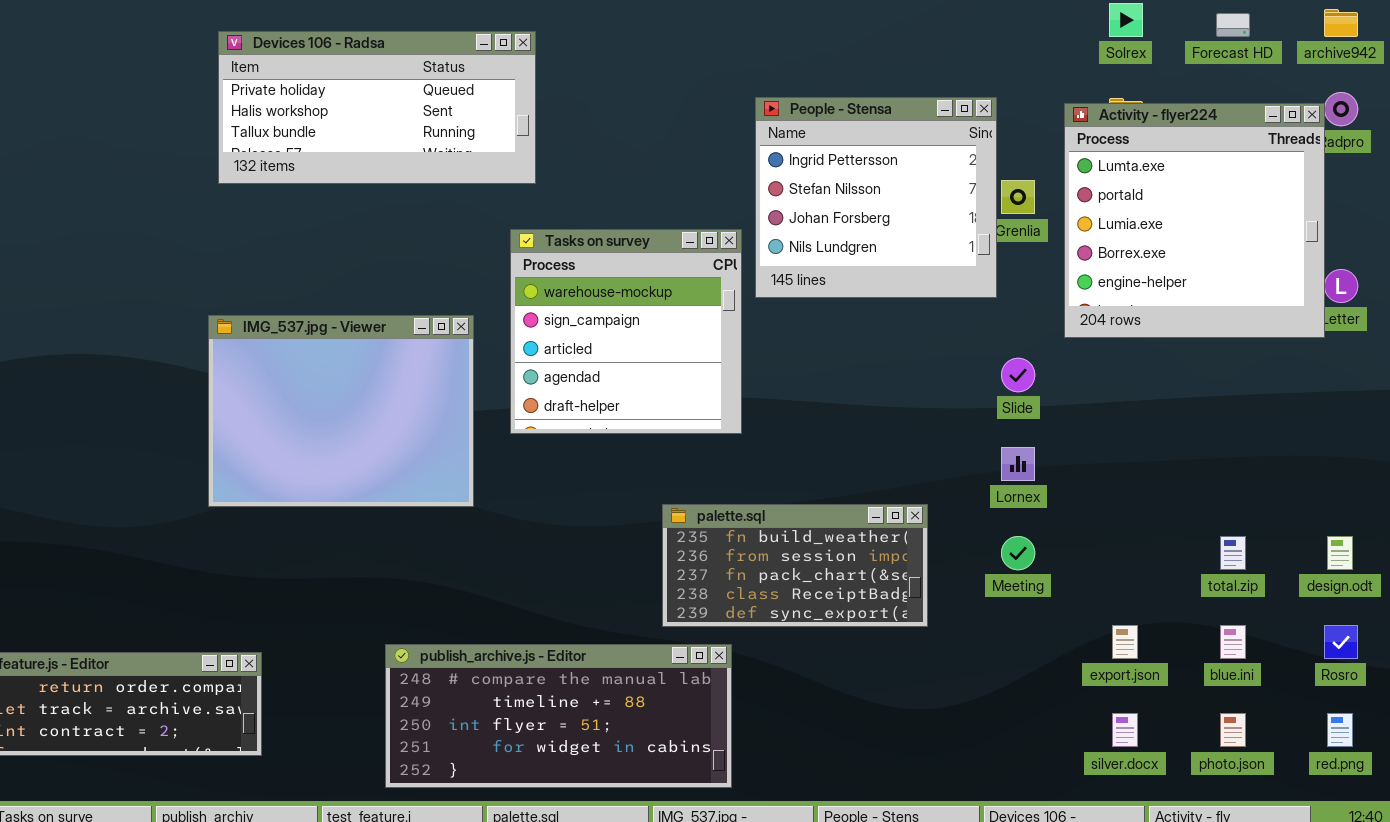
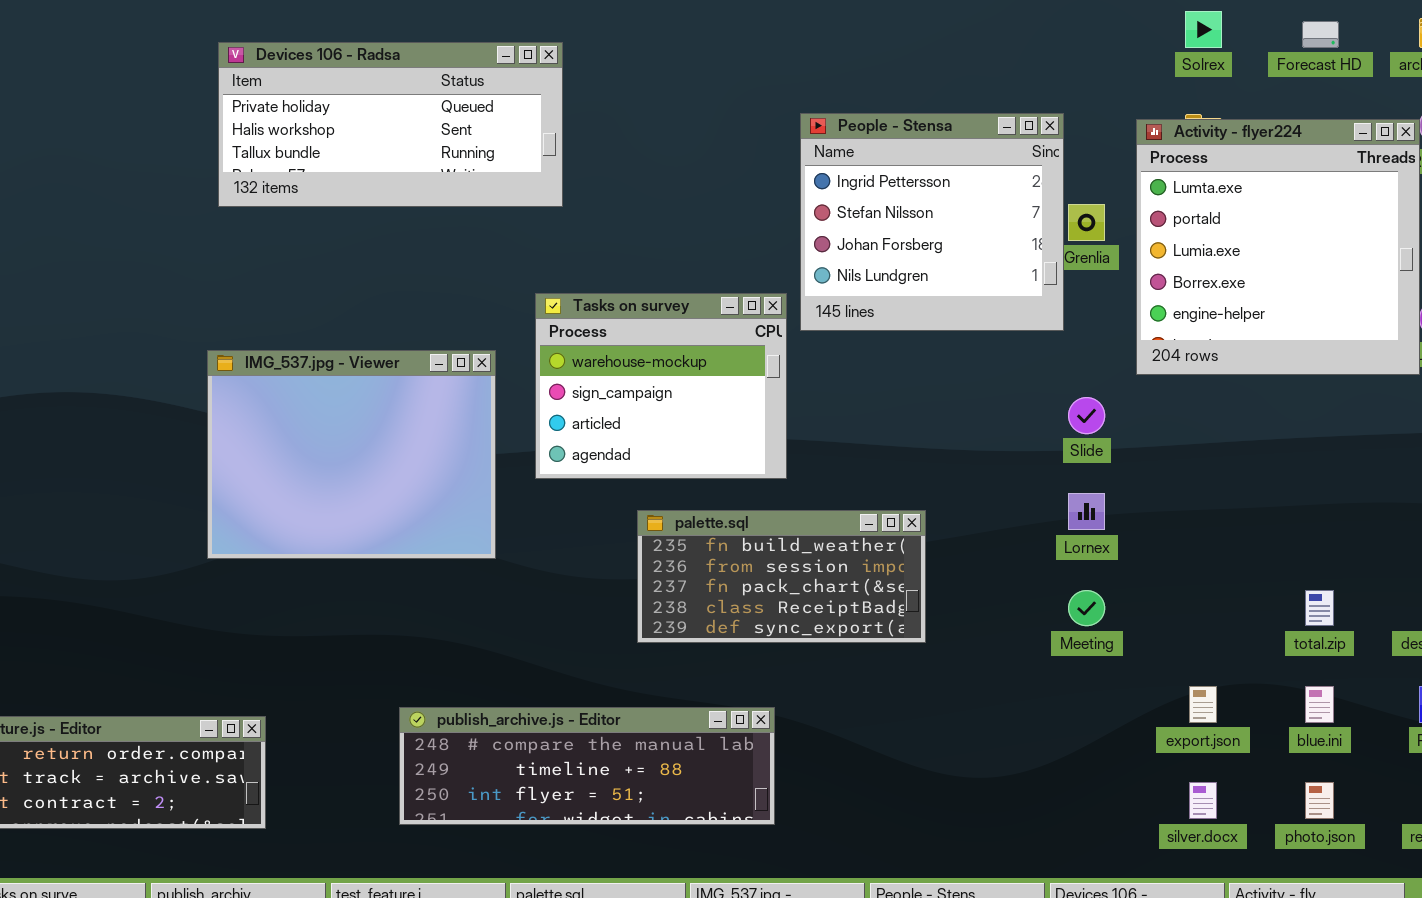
Tasks on survey: [510,229,742,434] -> [535,293,787,479], resized
palette.sql: [662,504,928,627] -> [637,510,926,643], moved
publish_archive.js - Editor: [385,644,732,788] -> [399,707,775,825], resized

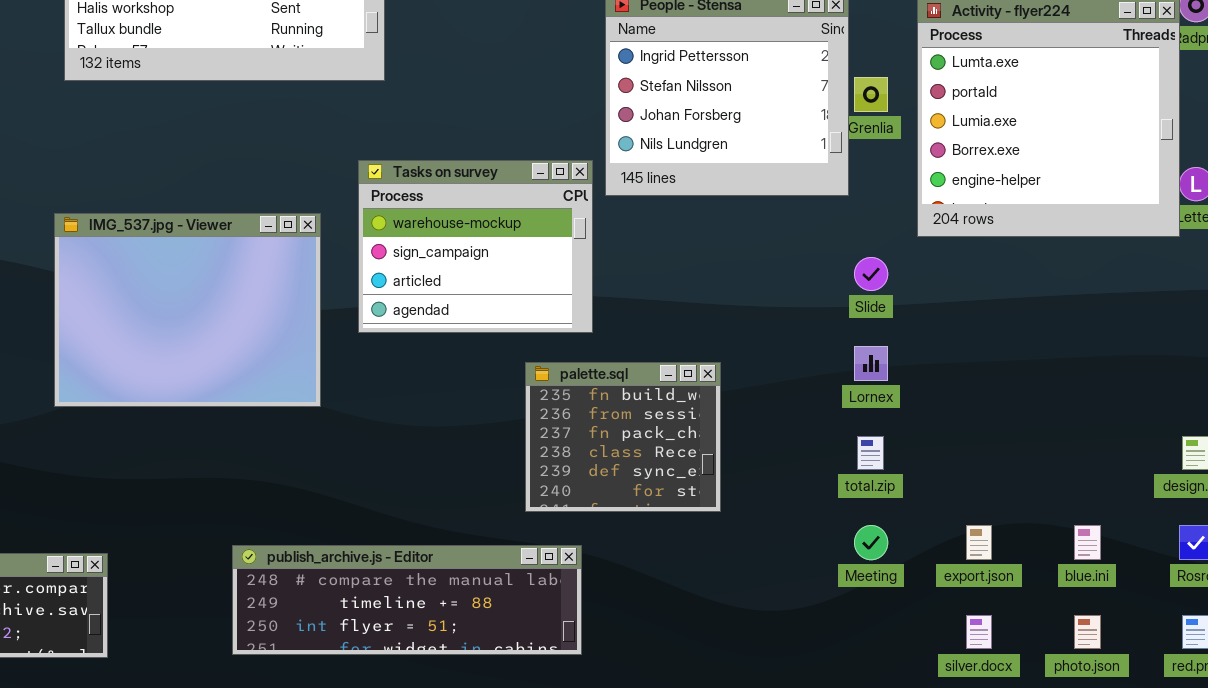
palette.sql: [637,510,926,643] -> [525,362,721,512], resized
Meeting: [1068,590,1105,626] -> [854,525,888,560], moved
total.zip: [1305,590,1334,626] -> [857,436,884,470], moved

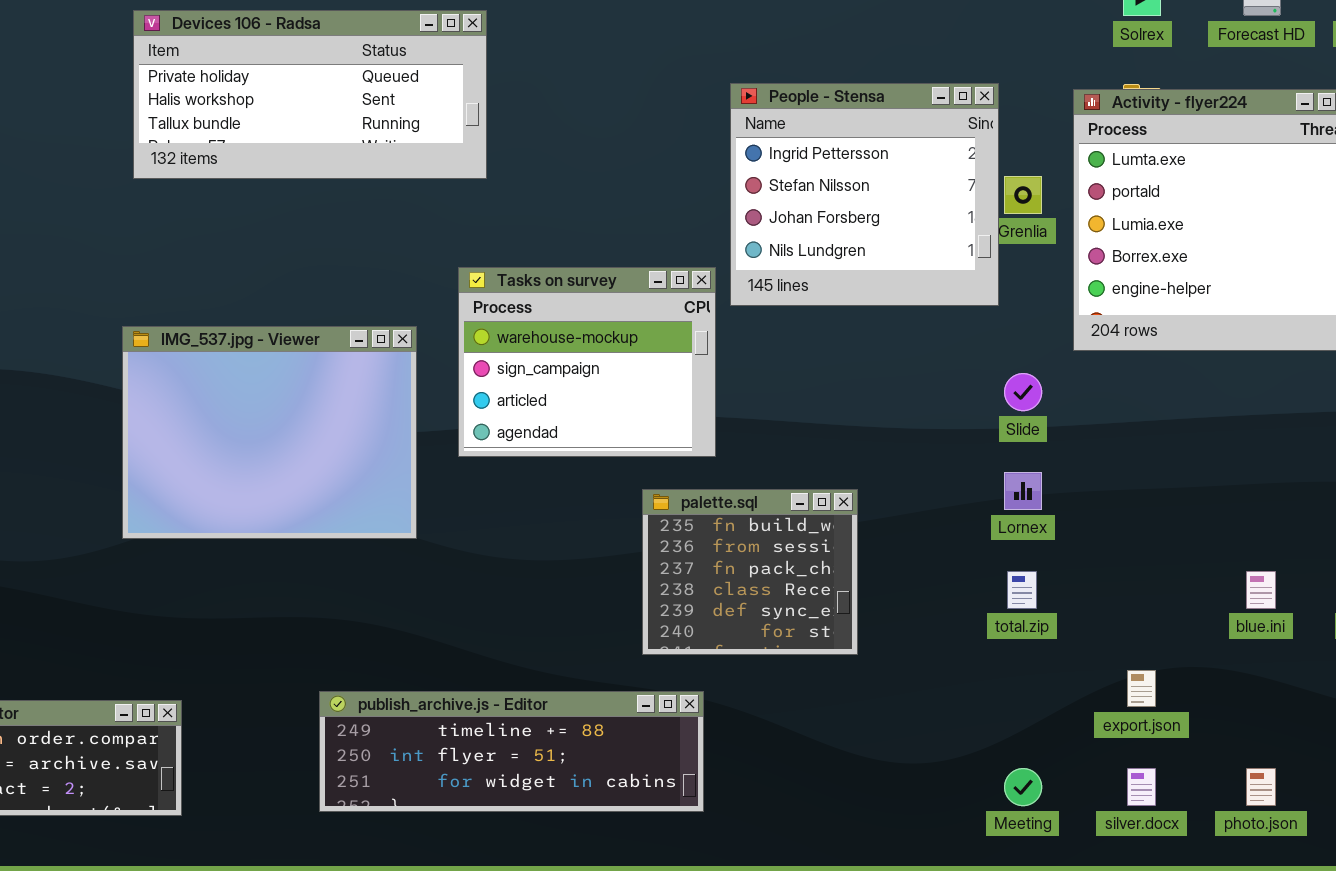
Meeting: [854,525,888,560] -> [1004,768,1042,806], moved
blue.ini: [1074,525,1101,560] -> [1246,571,1276,609], moved
publish_archive.js - Editor: [232,545,582,655] -> [319,691,704,812], scrolled down 1 row

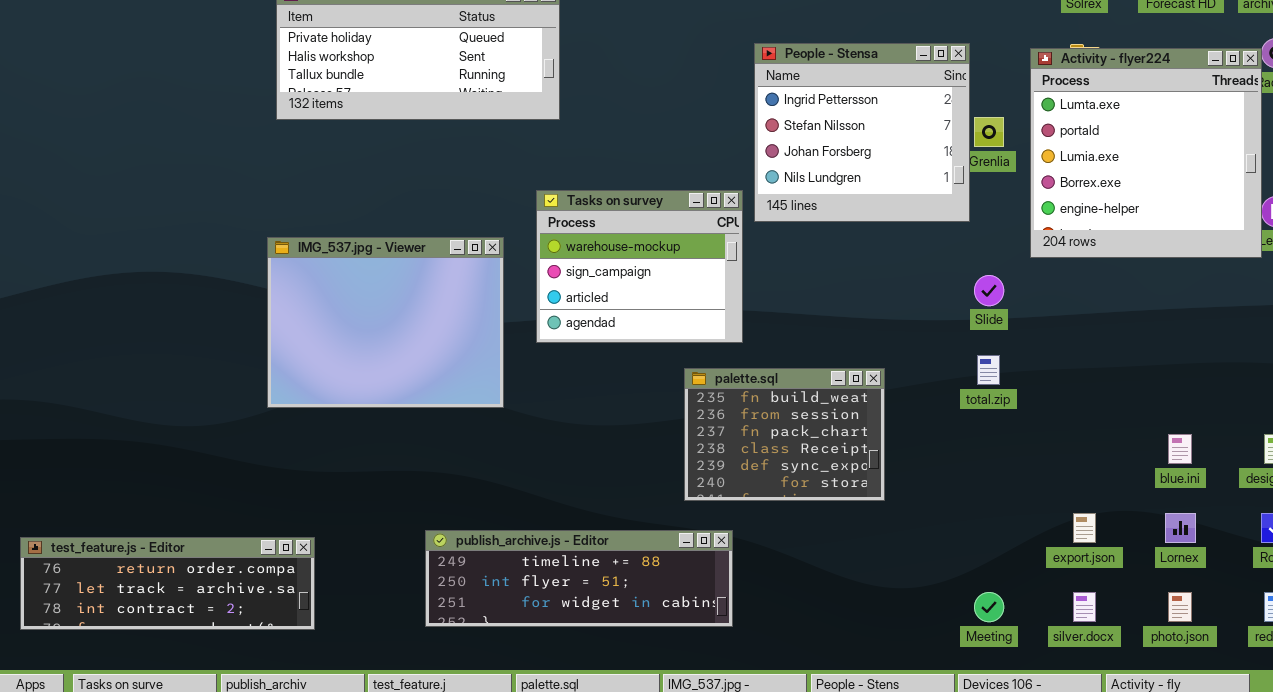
Lornex: [1004,472,1042,510] -> [1165,513,1196,543], moved
palette.sql: [642,489,858,655] -> [684,368,885,501], resized
total.zip: [1007,571,1037,609] -> [977,355,1000,385], moved

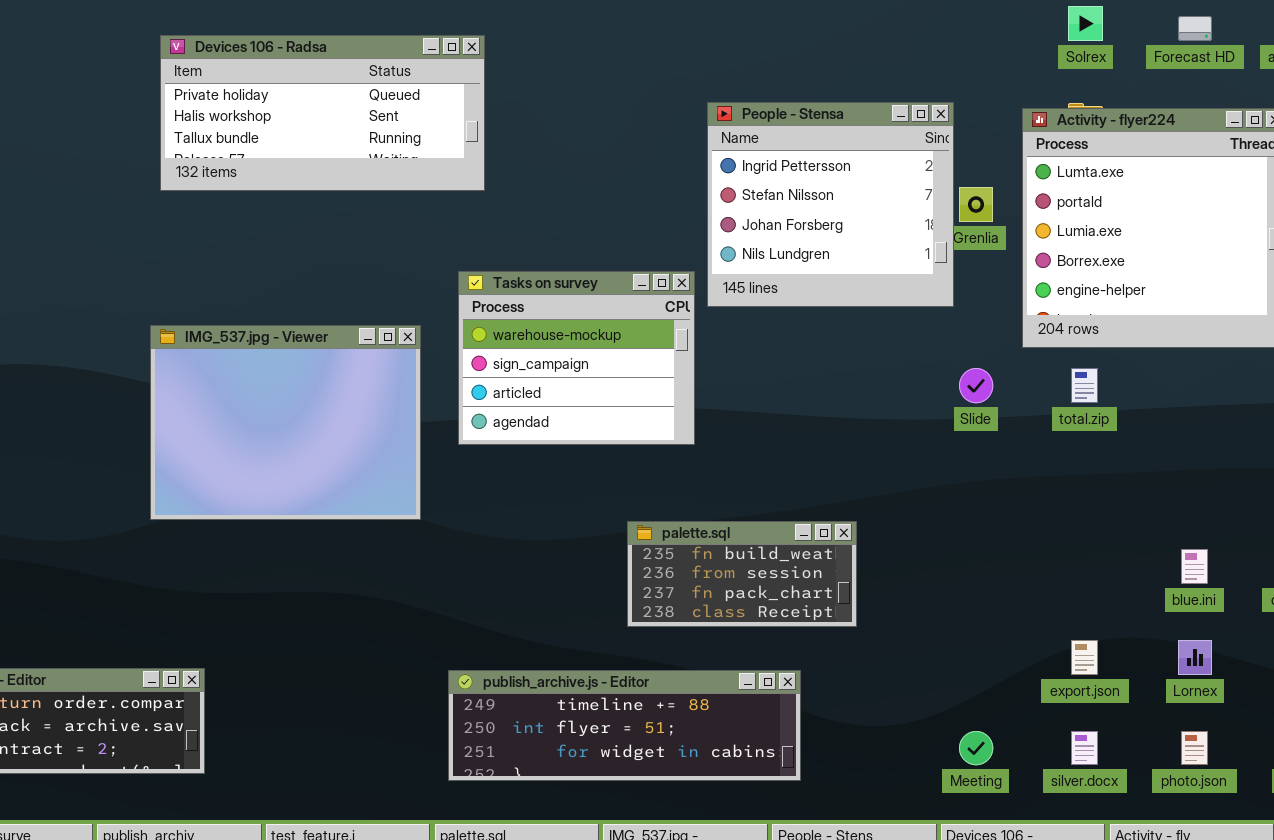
total.zip: [977,355,1000,385] -> [1071,368,1098,403], moved
palette.sql: [684,368,885,501] -> [627,521,857,627], resized
publish_archive.js - Editor: [425,530,733,627] -> [448,670,801,781], moved

